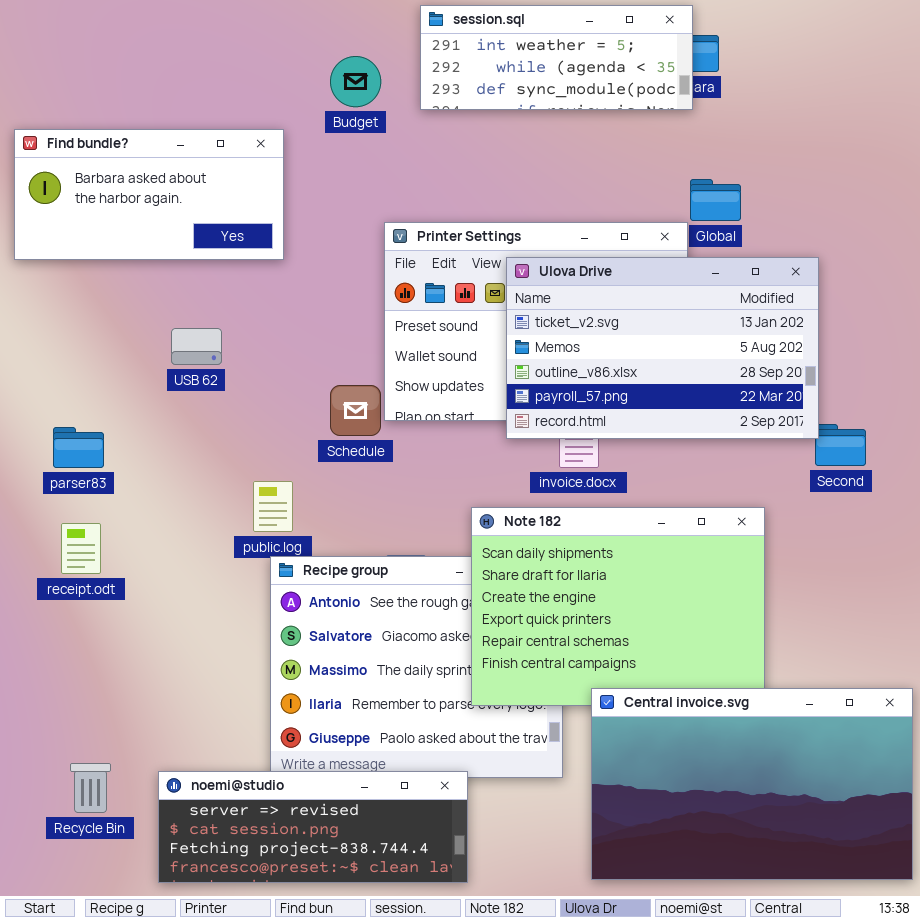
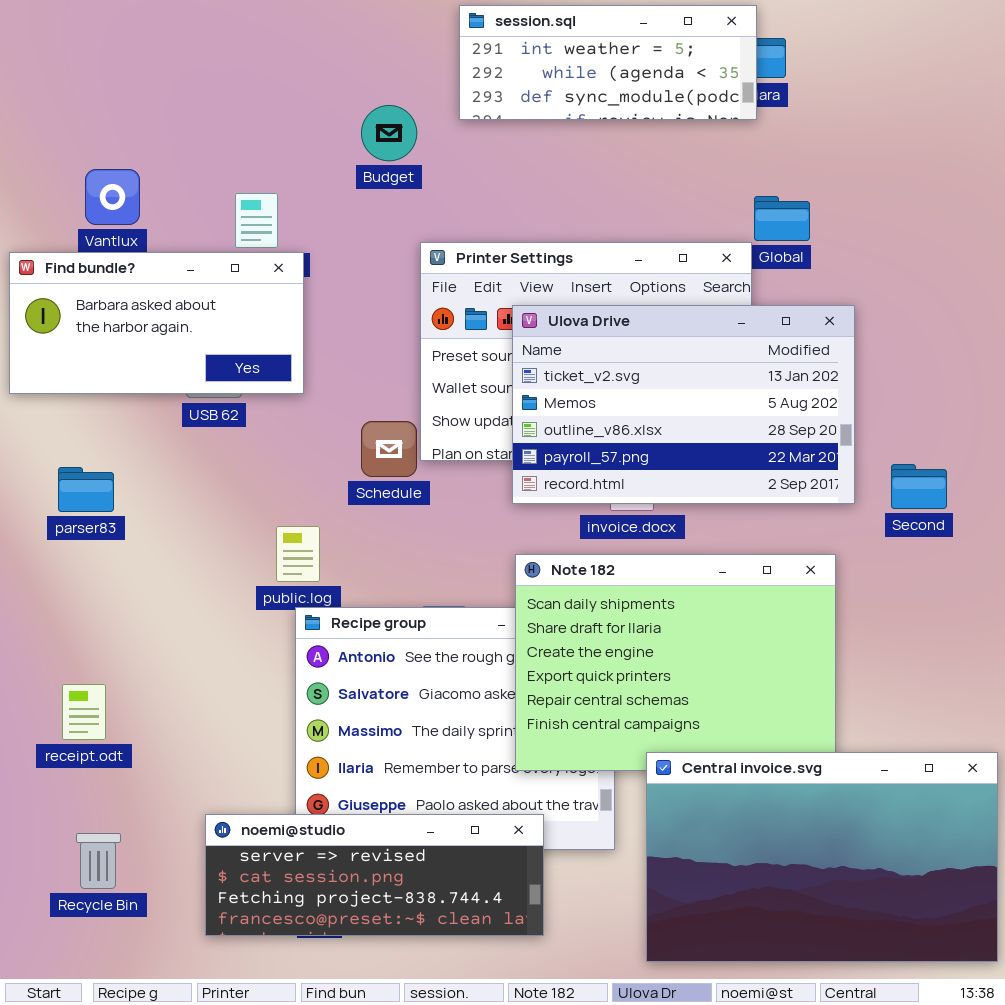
Budget: [330,56,381,107] -> [361,105,417,161], moved
Find bundle?: [14,129,284,260] -> [9,252,304,394], moved
Ulova Drive: [506,257,819,439] -> [512,305,855,504], moved
receipt.odt: [61,523,101,574] -> [62,684,106,740], moved
noemi@studio: [158,771,468,883] -> [205,814,544,936], moved

